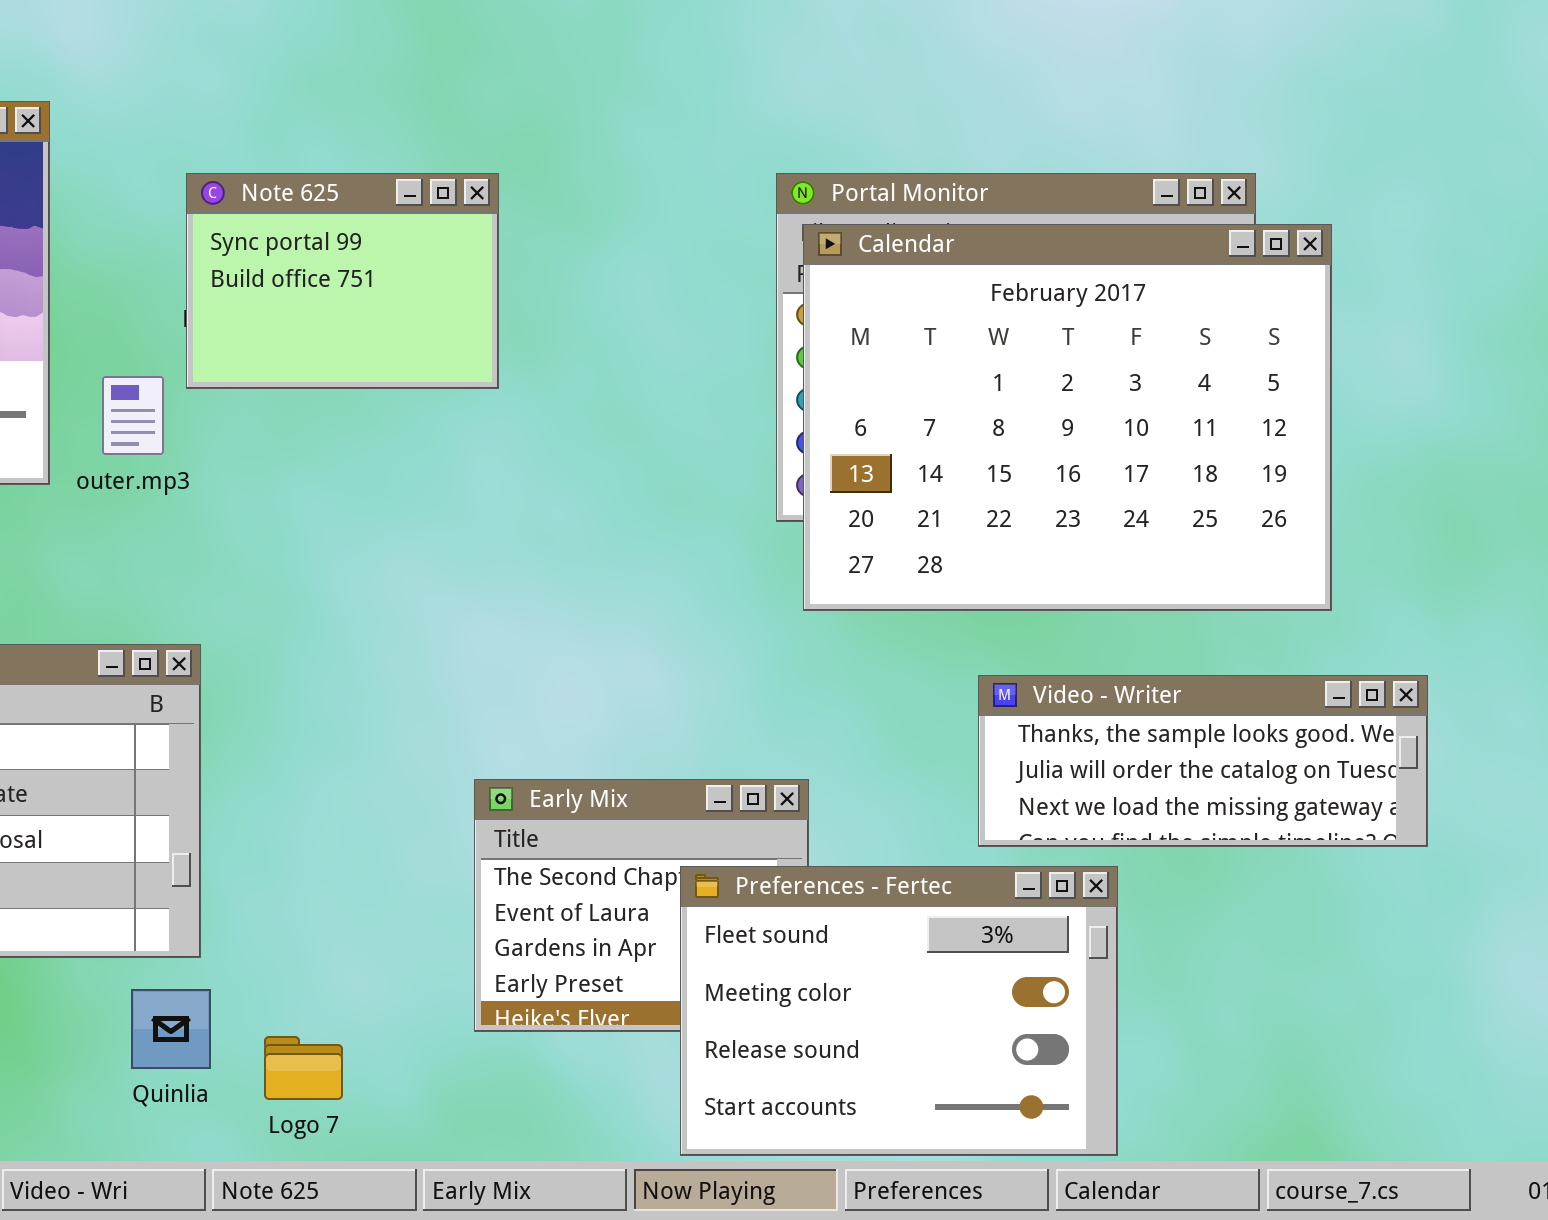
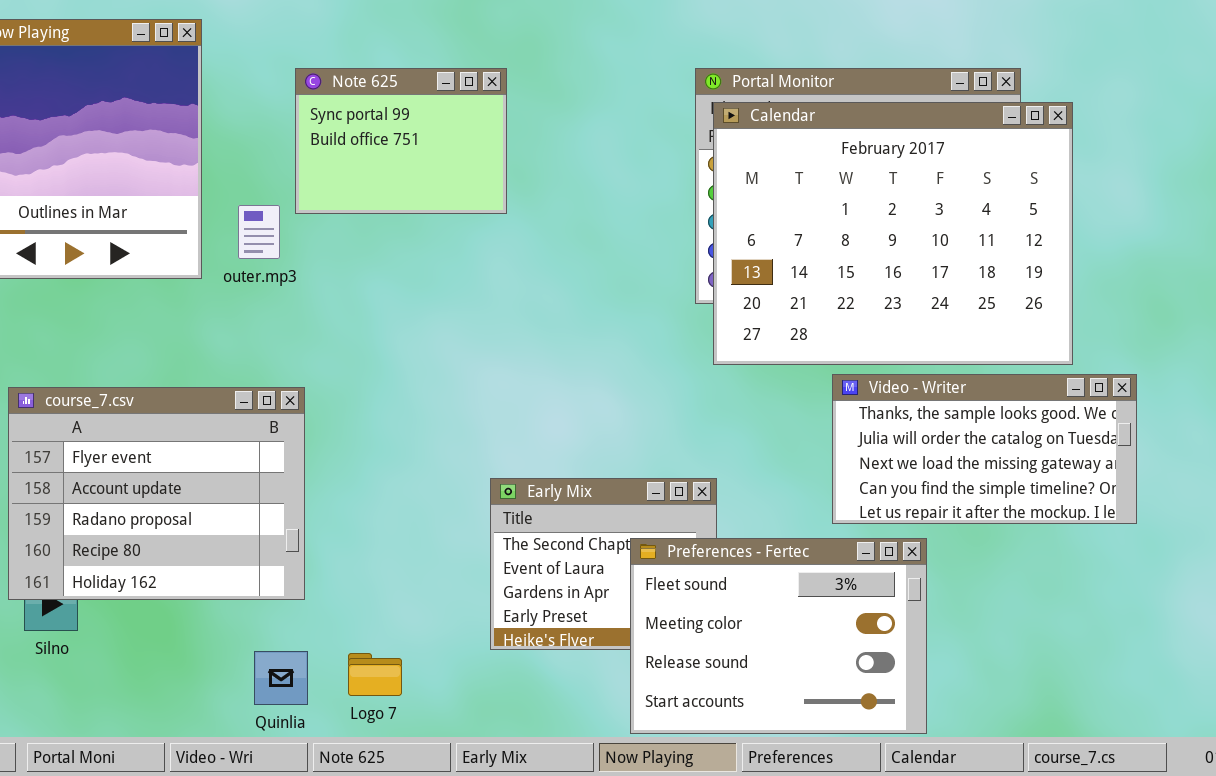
Video - Writer: [978,675,1428,847] -> [832,374,1137,524], resized
Quinlia: [131,989,211,1069] -> [254,651,308,705], moved

